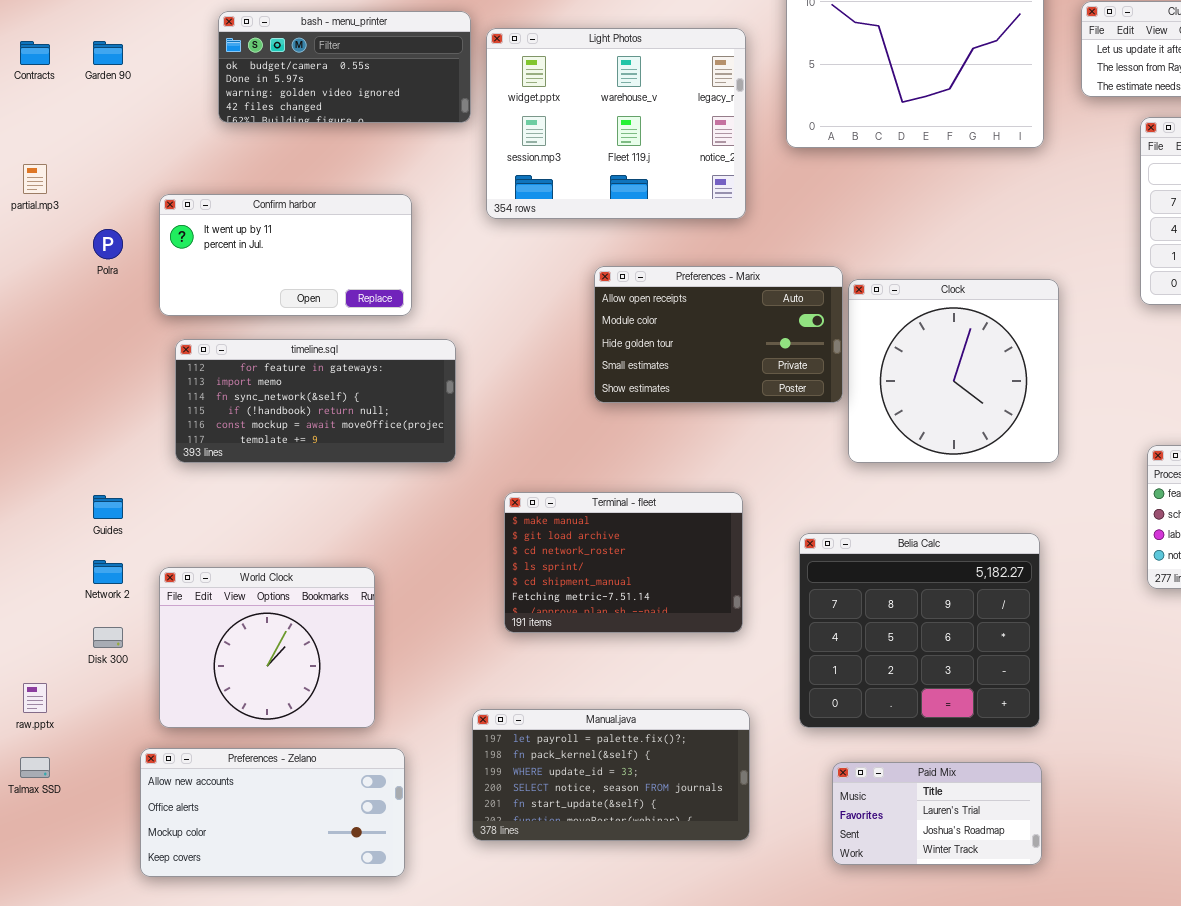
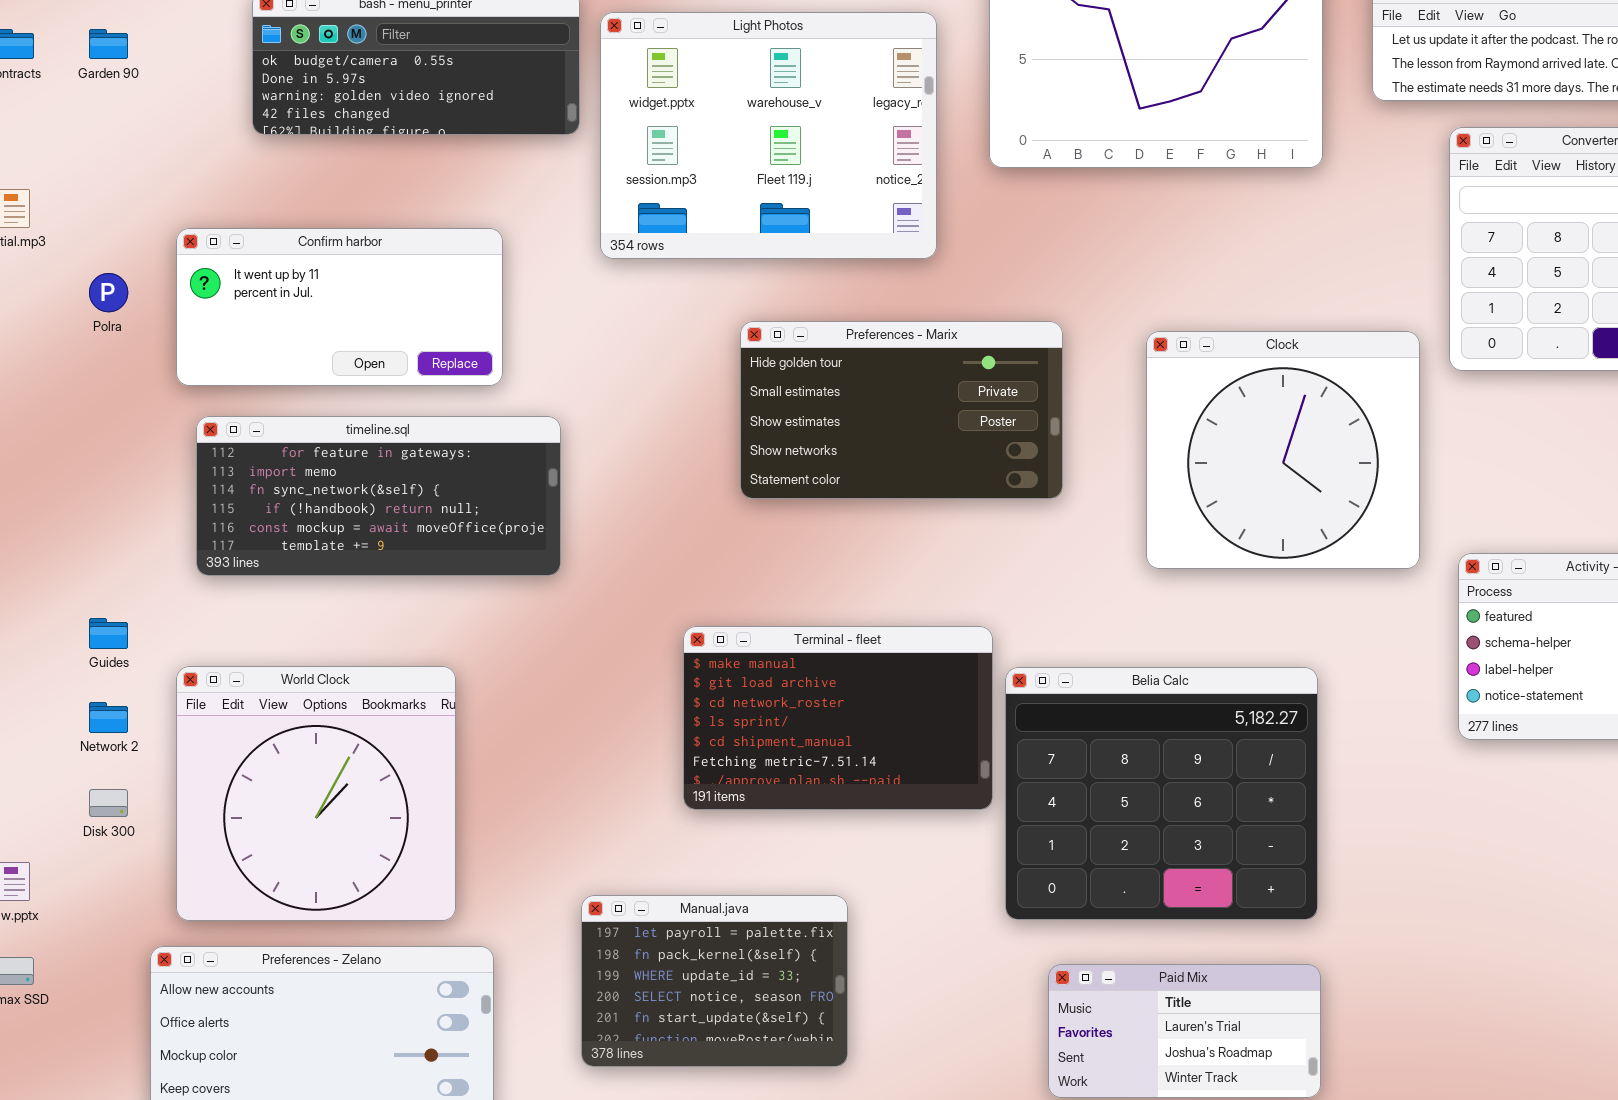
Preferences - Marix: [594,266,843,403] -> [740,321,1063,499], scrolled down 2 rows
Clock: [848,279,1059,463] -> [1146,331,1420,569], moved
Terminal - fleet: [504,492,743,633] -> [683,626,993,810], moved
World Clock: [159,567,375,728] -> [176,666,456,921], resized
Manual.java: [472,709,750,841] -> [581,895,848,1067], resized

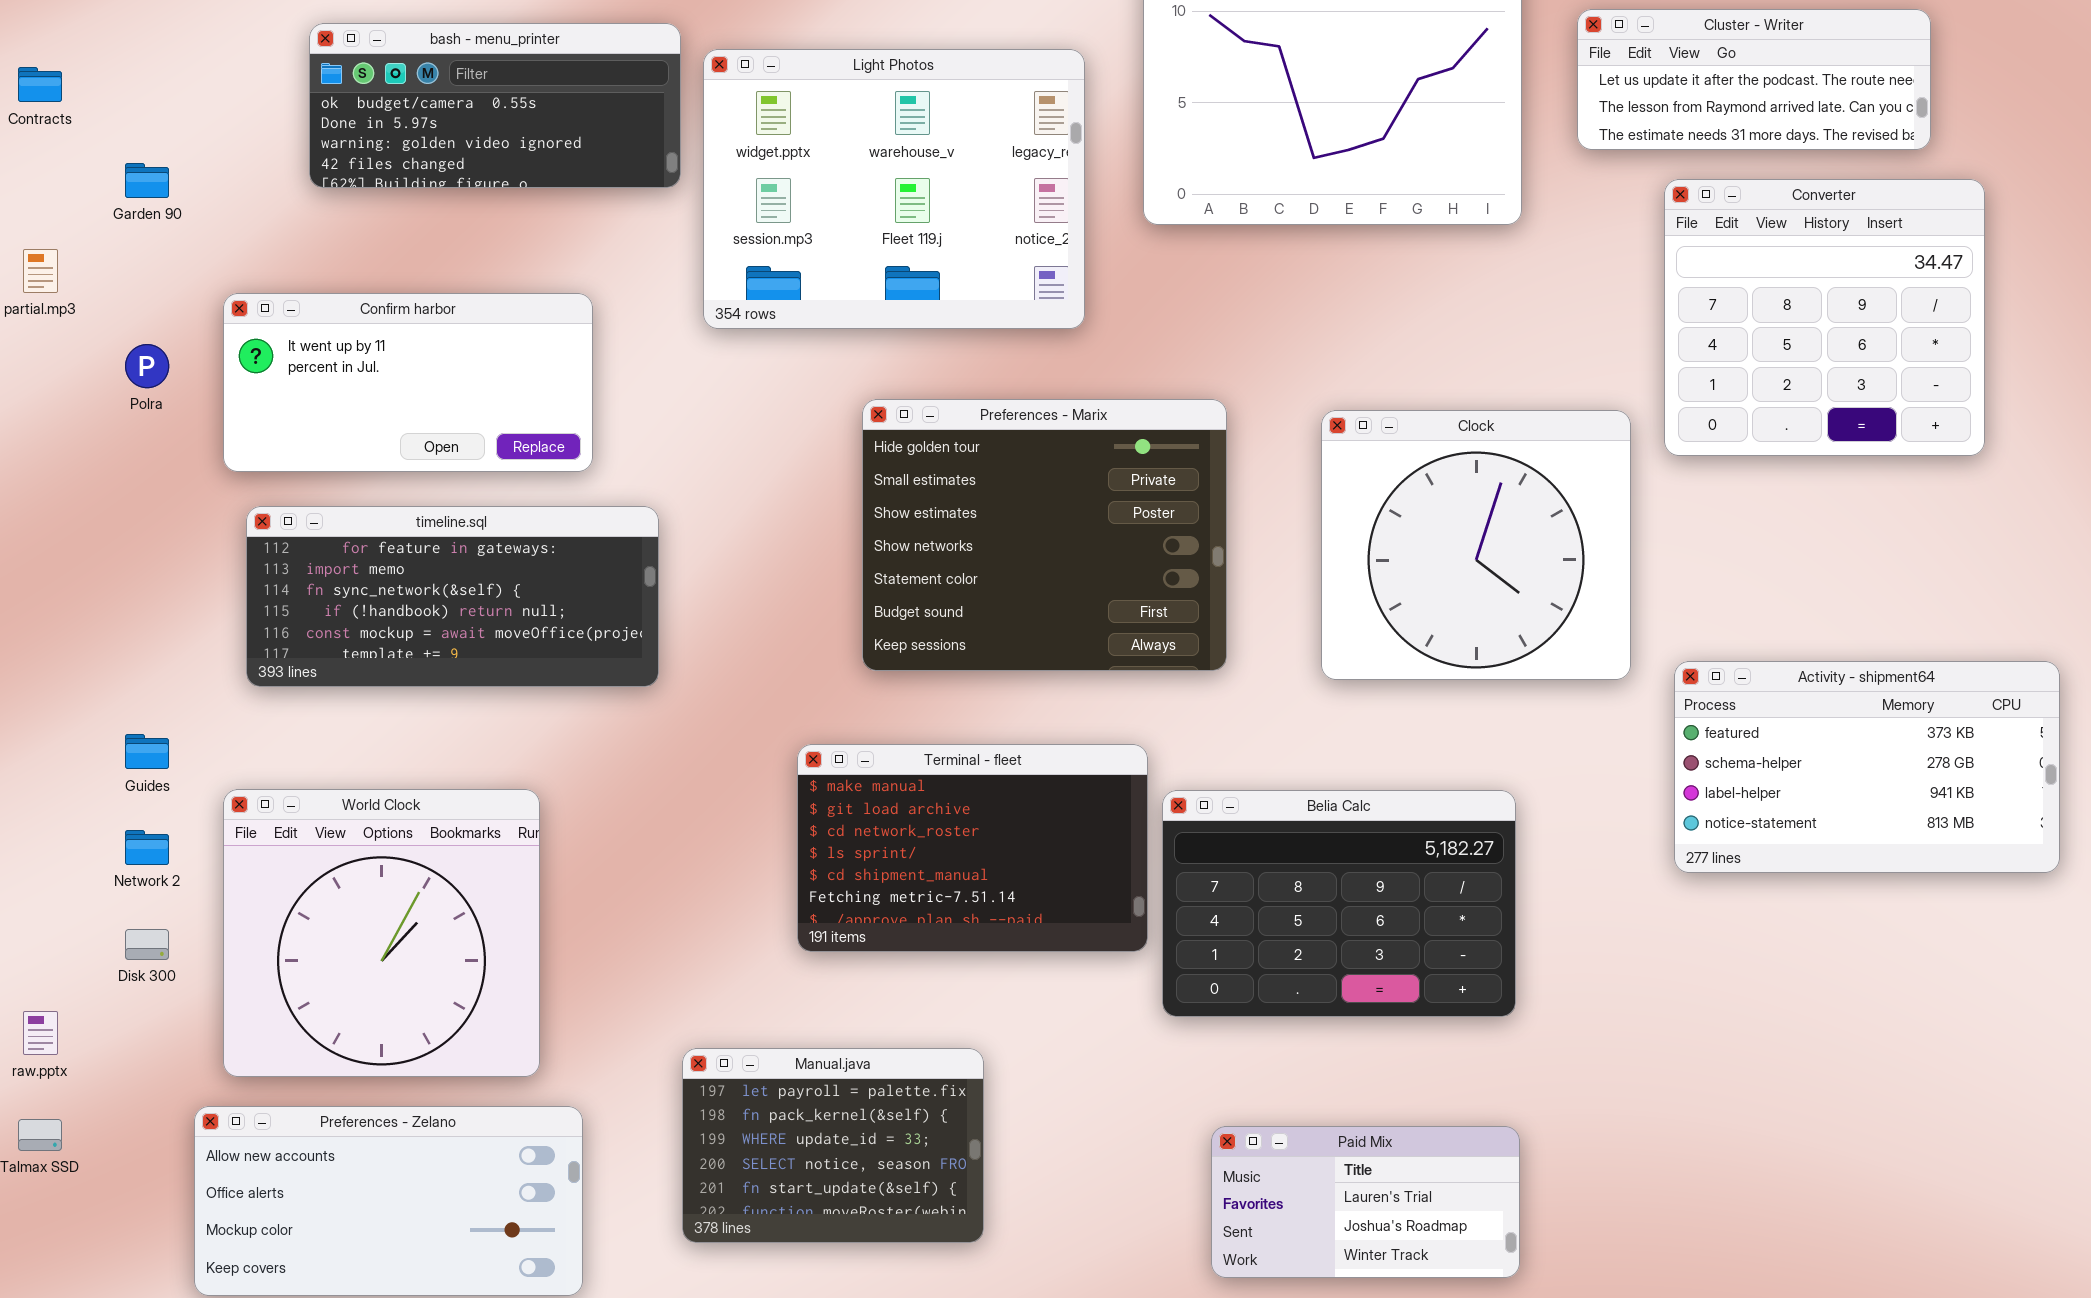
Garden 90: [89,29,128,59] -> [125,163,169,198], moved
Preferences - Marix: [740,321,1063,499] -> [862,399,1227,671], resized
Belia Calc: [1005,667,1318,920] -> [1162,790,1516,1017], resized

